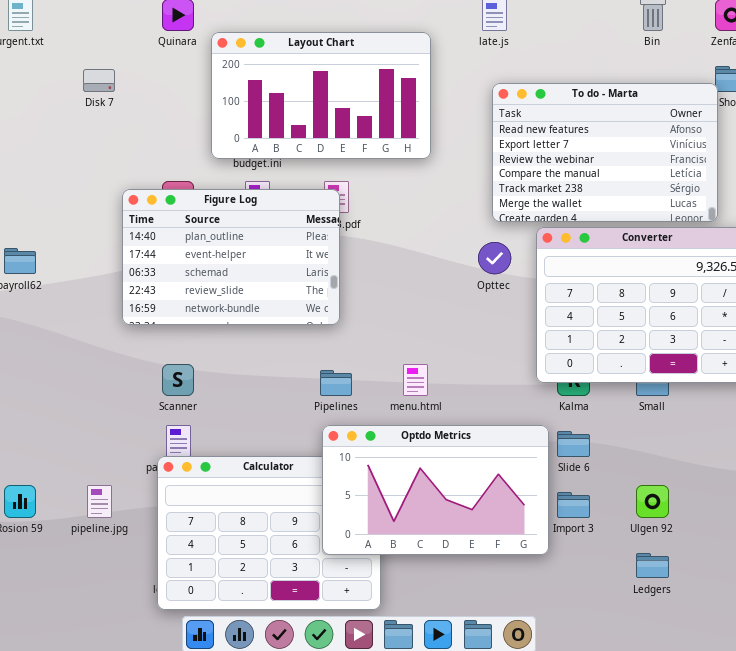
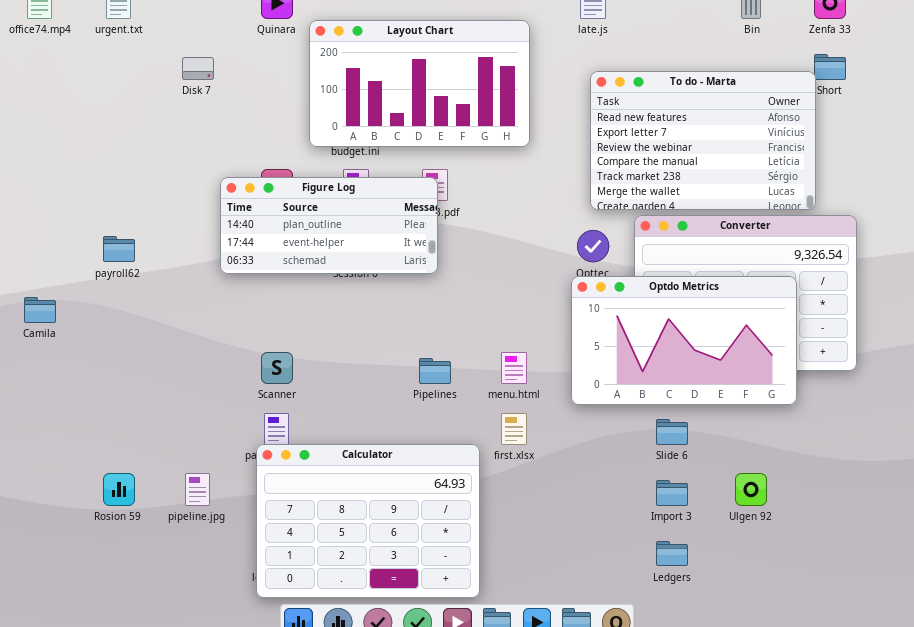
Figure Log: [122,189,340,325] -> [220,177,438,274], resized
Optdo Metrics: [322,425,549,555] -> [571,276,797,405], moved
Ledgers: [636,553,669,578] -> [656,541,688,566], moved

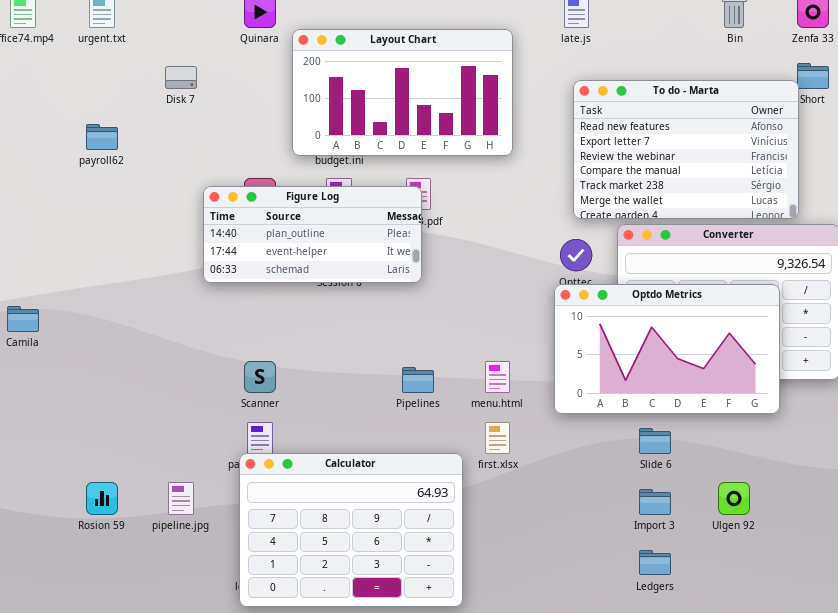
payroll62: [103,236,135,262] -> [86,124,118,150], moved

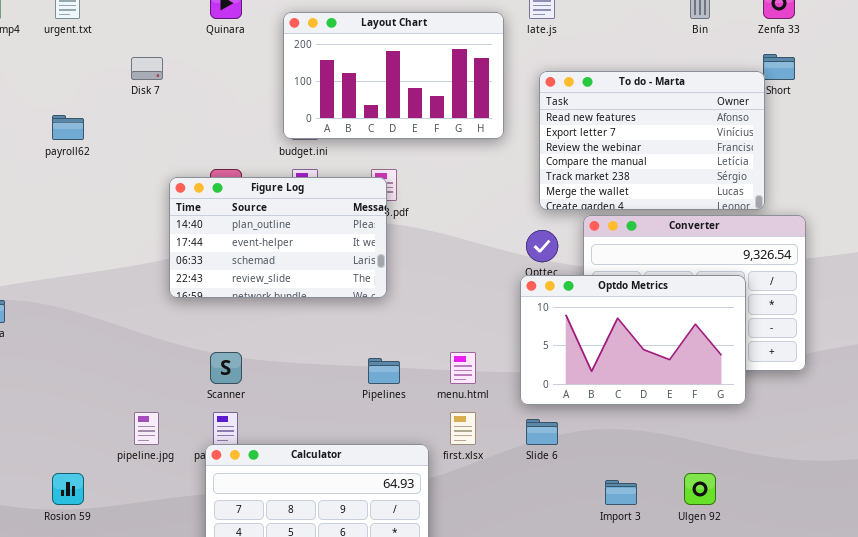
Layout Chart: [292,29,513,156] -> [283,12,504,139], moved
Figure Log: [203,186,422,283] -> [169,177,387,298], resized
Slide 6: [639,428,671,454] -> [526,419,558,445], moved
pipeline.jpg: [168,482,194,515] -> [134,412,159,445], moved

